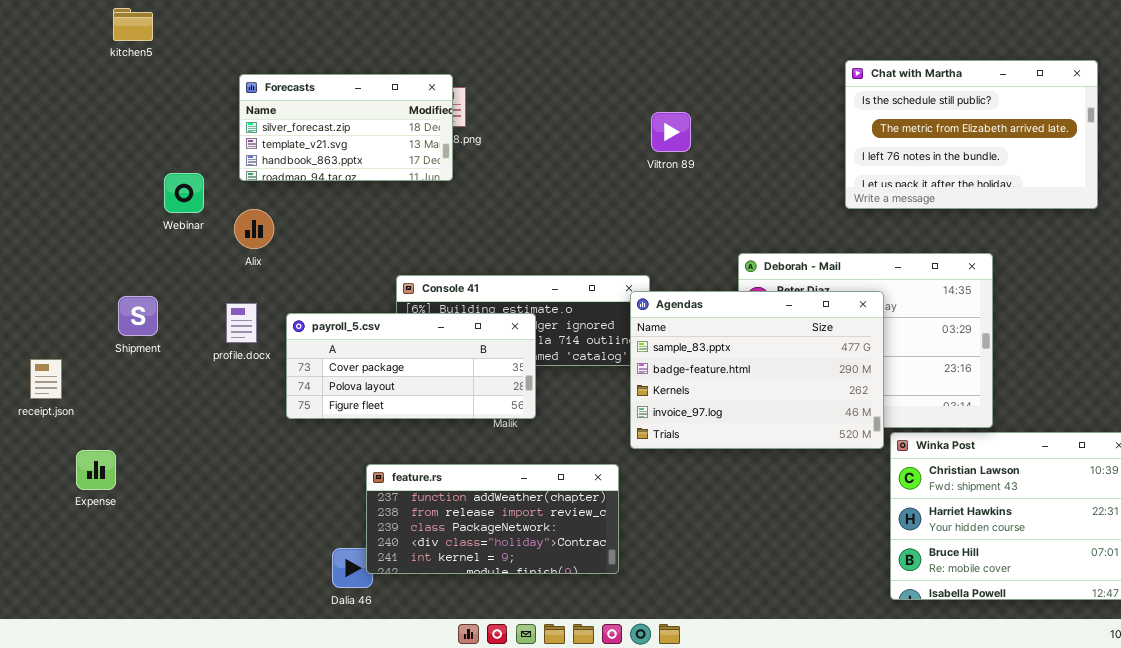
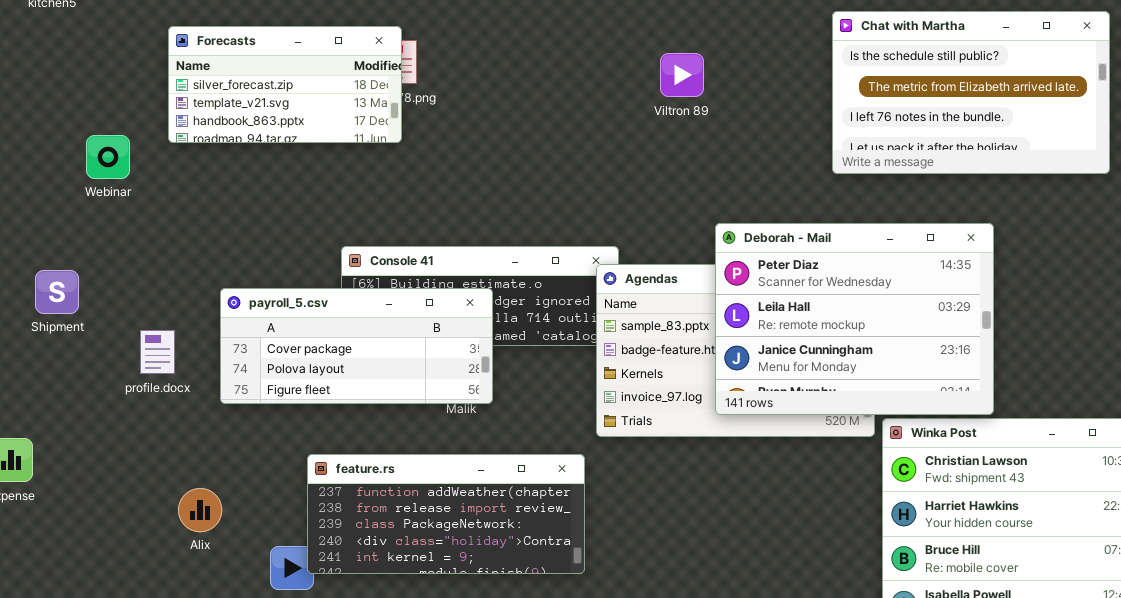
Viltron 89: [651,112,691,152] -> [660,53,704,97], moved
Alix: [234,209,274,249] -> [178,488,222,532], moved
Deborah - Mail: [738,253,993,428] -> [715,223,994,415], raised
profile.docx: [226,303,257,343] -> [140,330,175,374], moved

